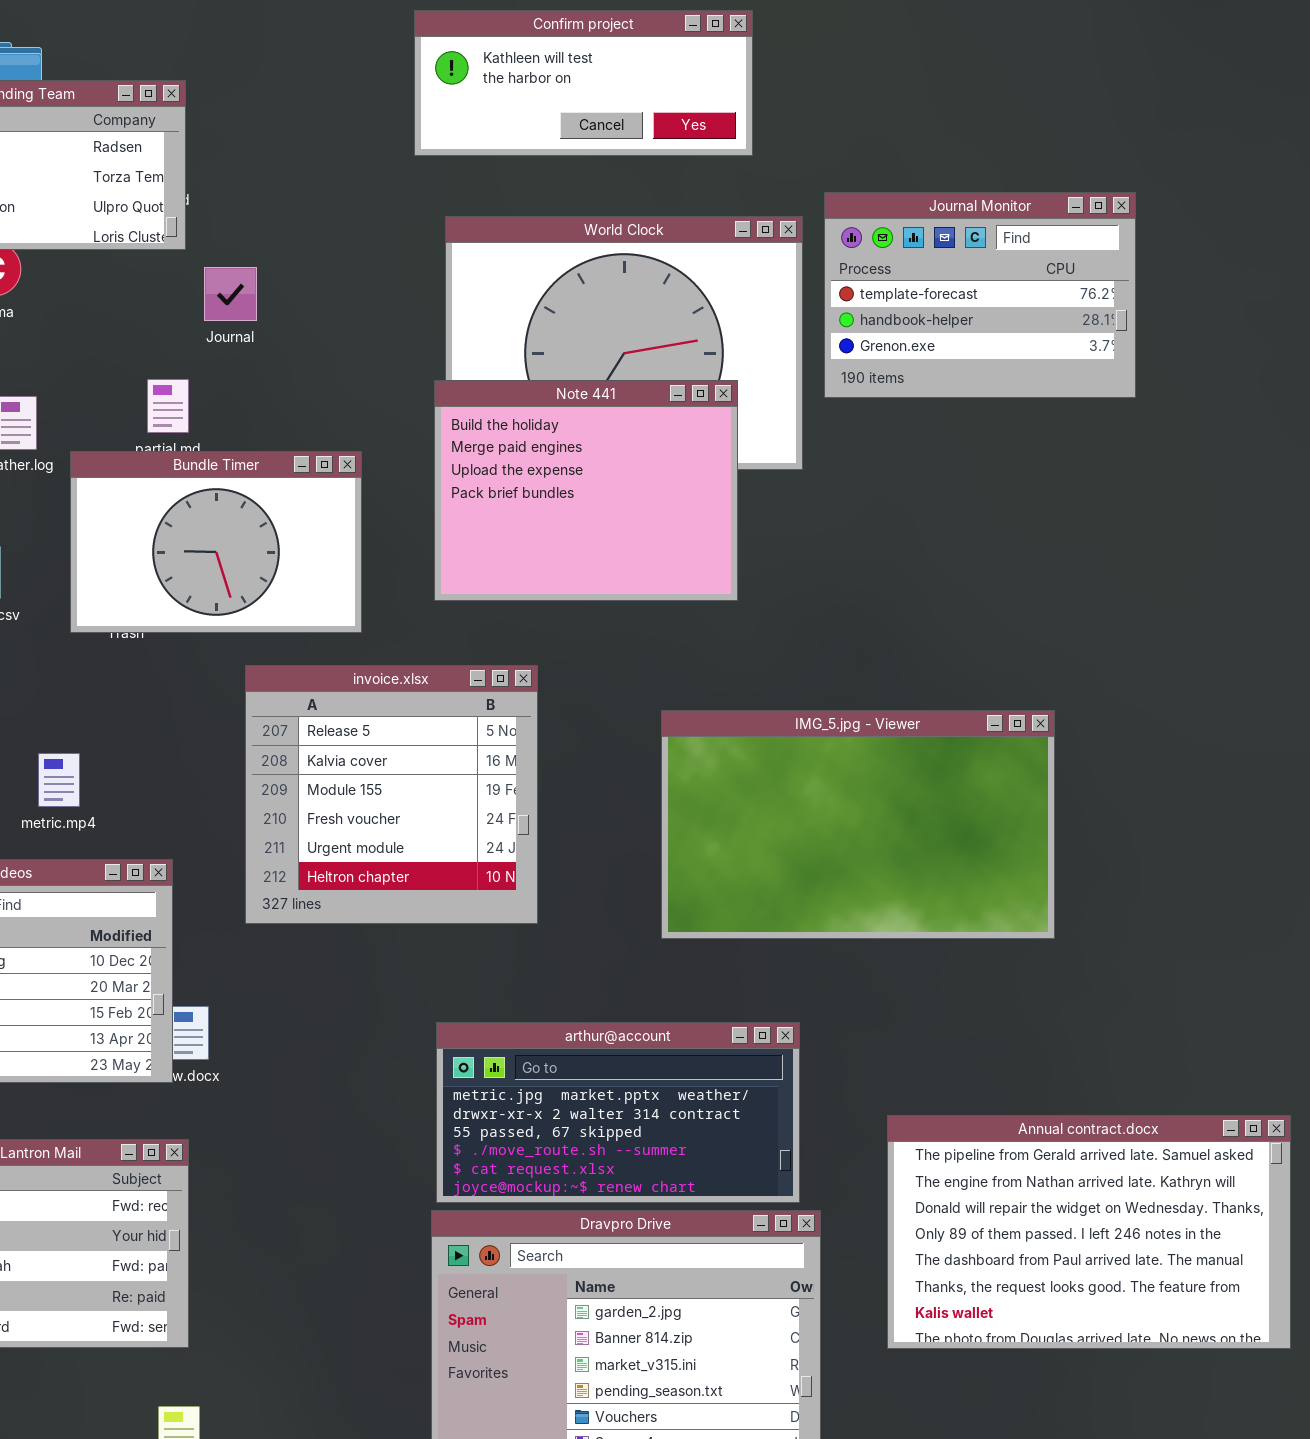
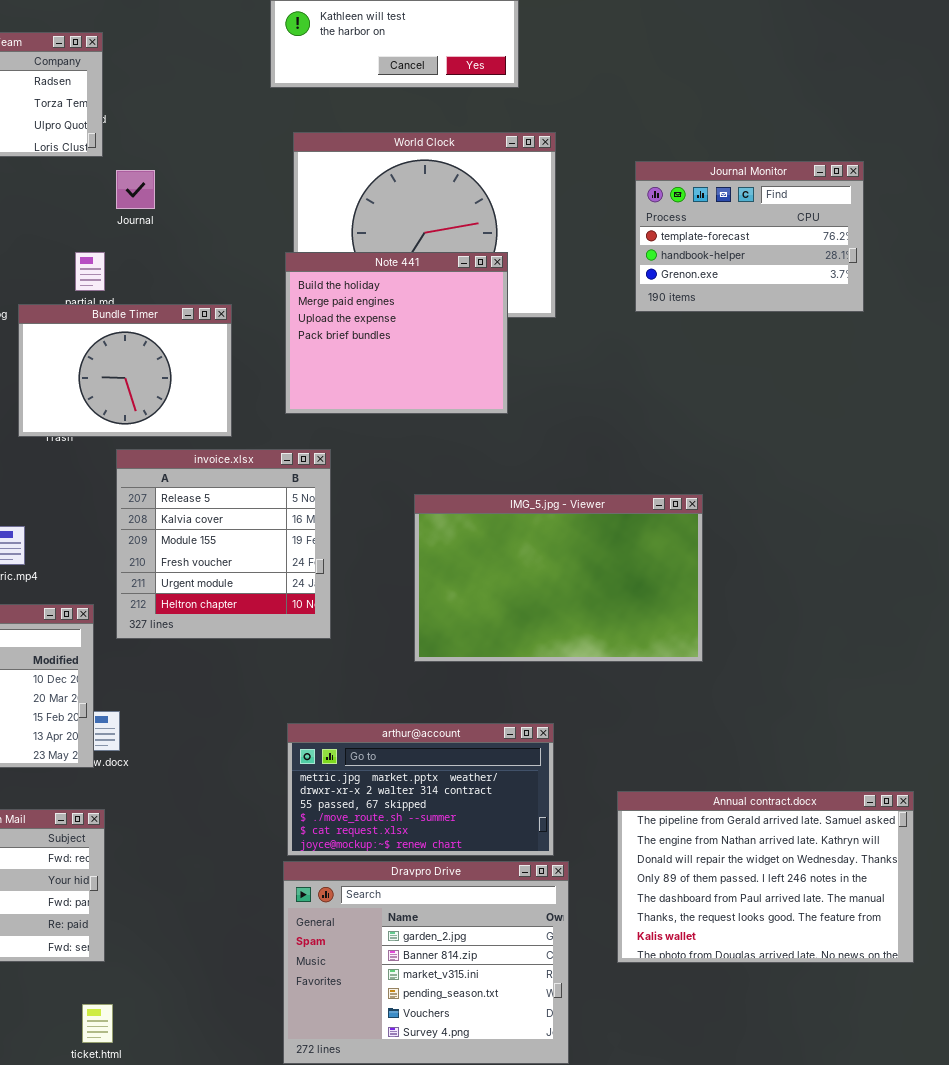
Journal Monitor: [824,192,1136,398] -> [635,161,864,312], moved
invoice.xlsx: [245,665,538,924] -> [116,449,331,639], moved
IMG_5.jpg - Viewer: [661,710,1055,939] -> [414,494,703,662], moved

